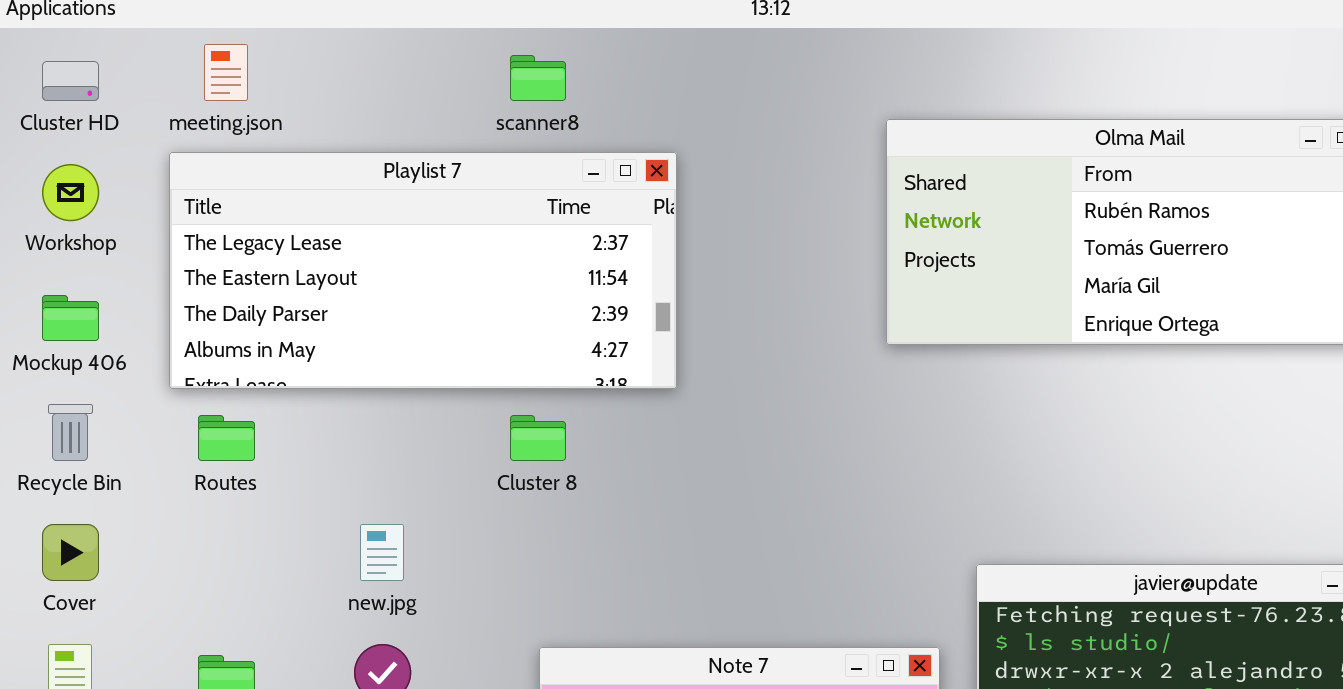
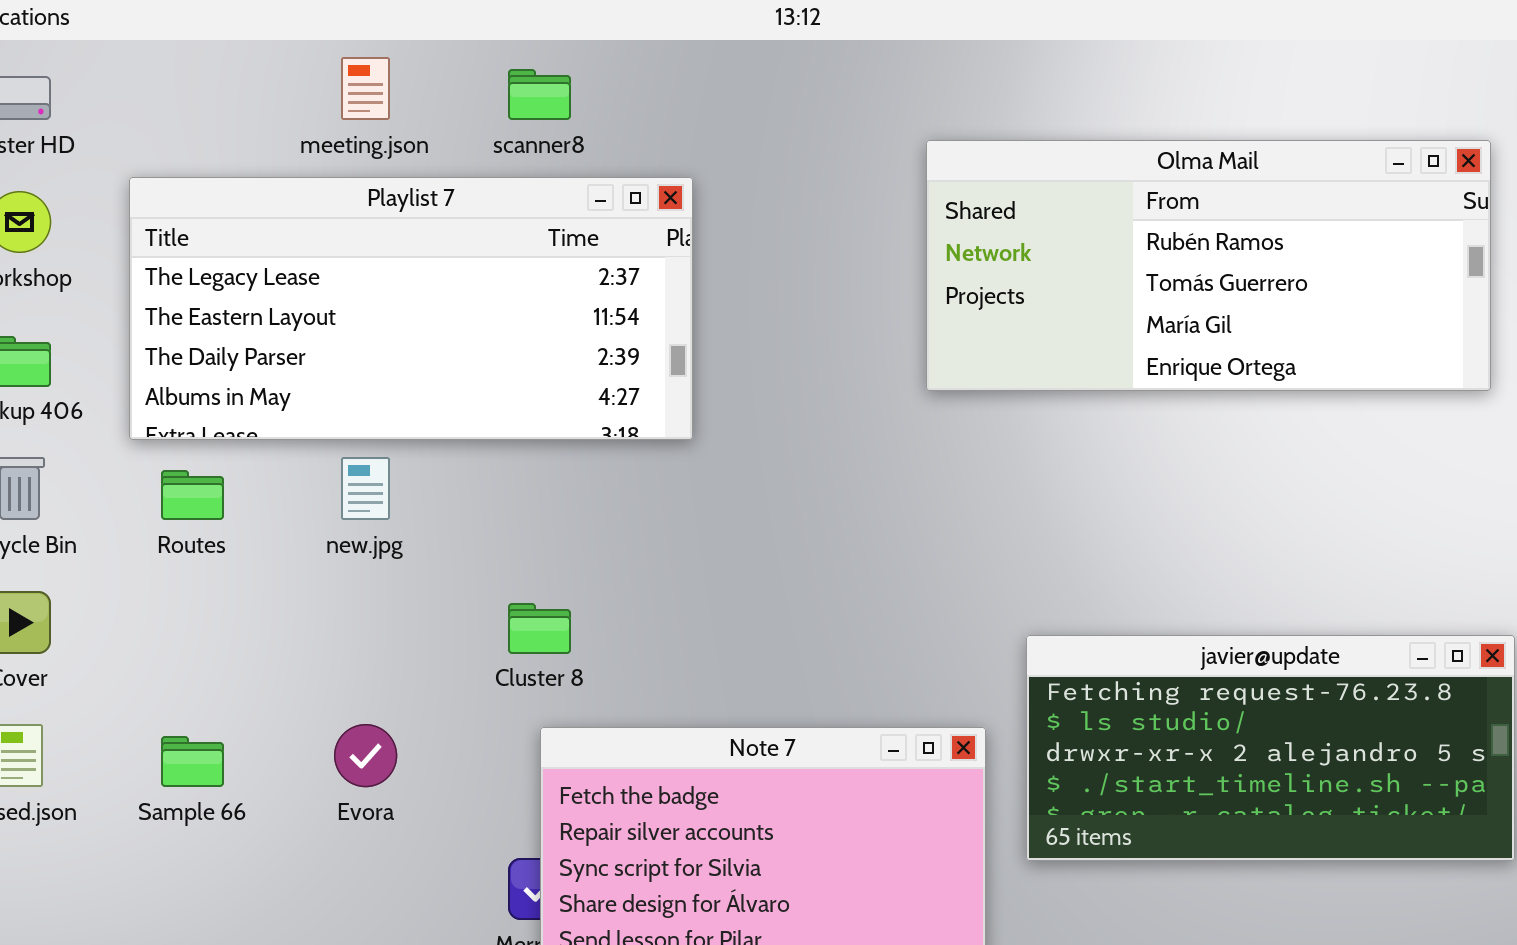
meeting.json: [204,44,248,101] -> [341,57,390,120], moved
Cluster 8: [510,415,566,461] -> [508,603,571,654], moved
new.jpg: [360,524,404,581] -> [341,457,390,520], moved

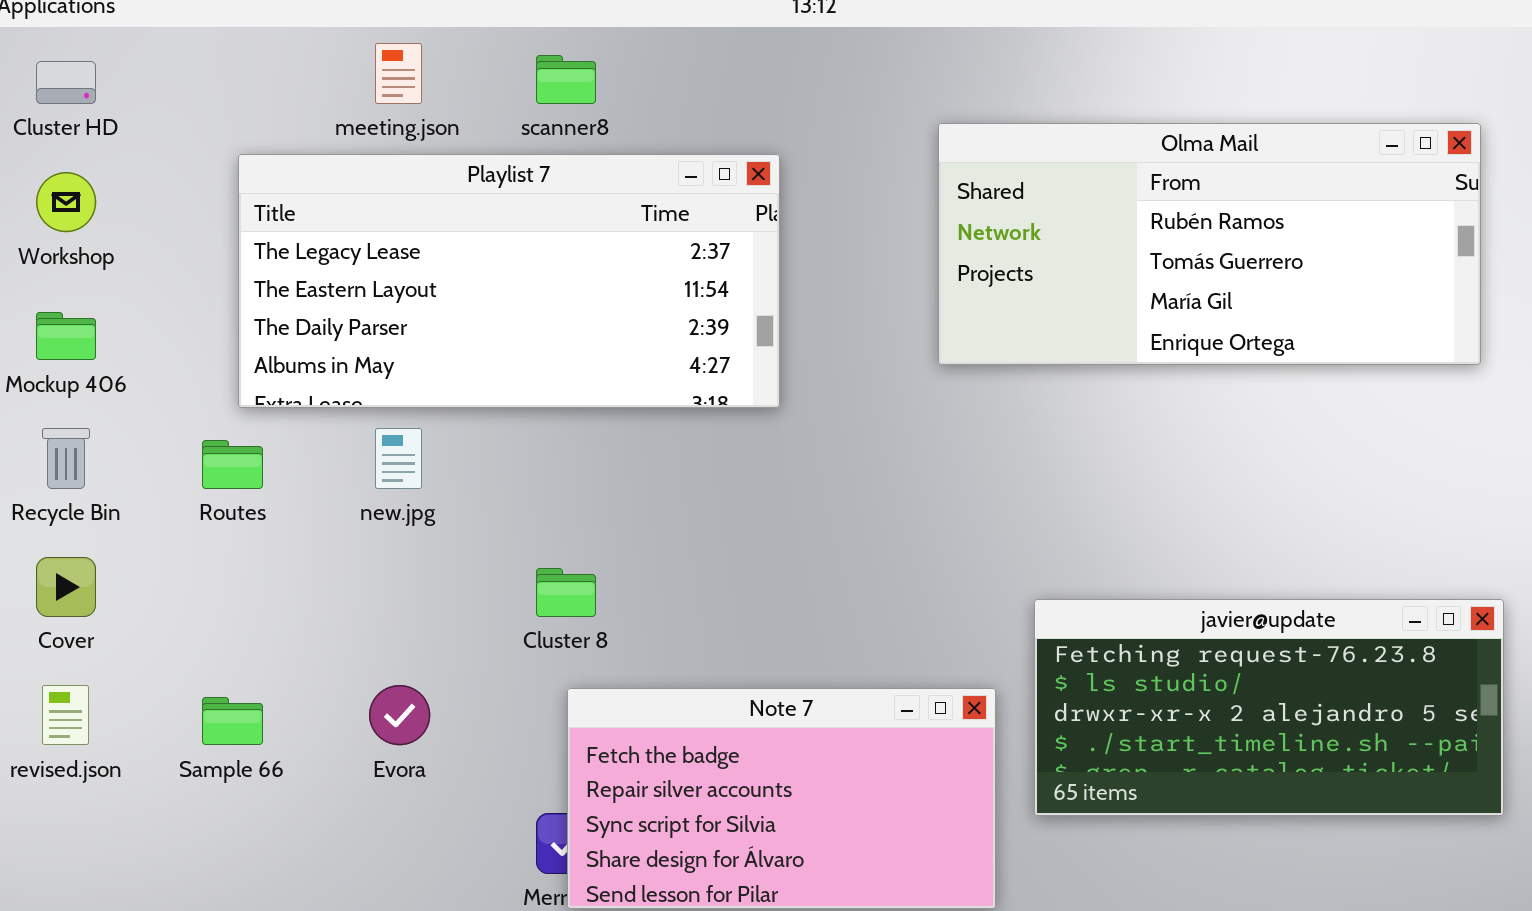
Playlist 7: [129,177,693,440] -> [238,154,780,408], moved

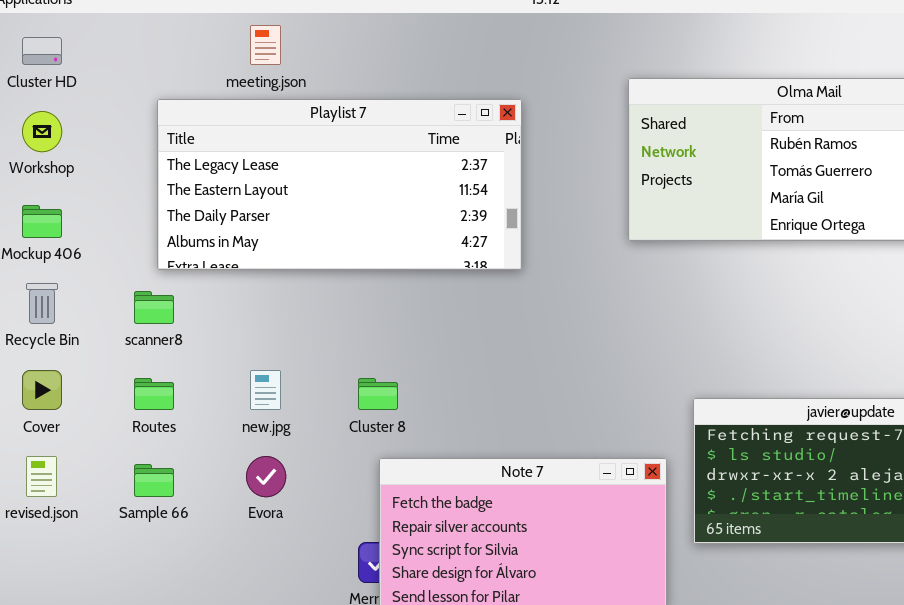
scanner8: [536,55,596,104] -> [134,291,174,324], moved
new.jpg: [375,428,422,489] -> [250,370,281,410], moved
Routes: [202,440,263,489] -> [134,378,174,410], moved

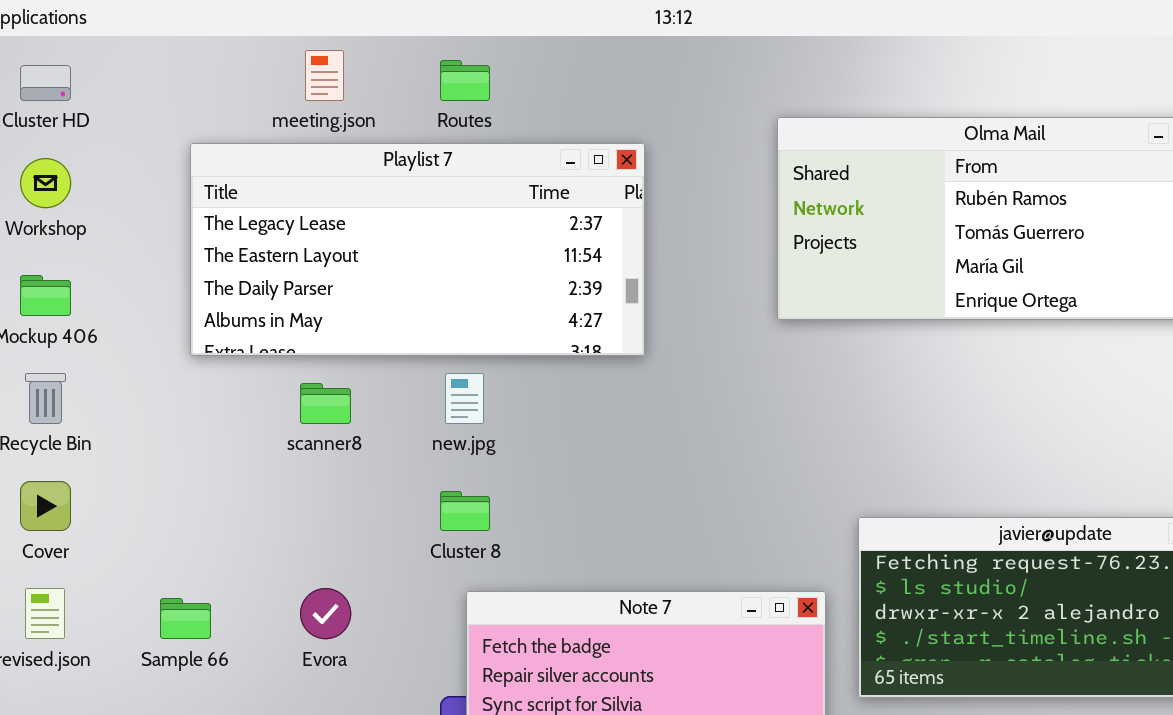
scanner8: [134,291,174,324] -> [300,383,351,424], moved
new.jpg: [250,370,281,410] -> [445,373,484,424], moved
Routes: [134,378,174,410] -> [440,60,490,101], moved

